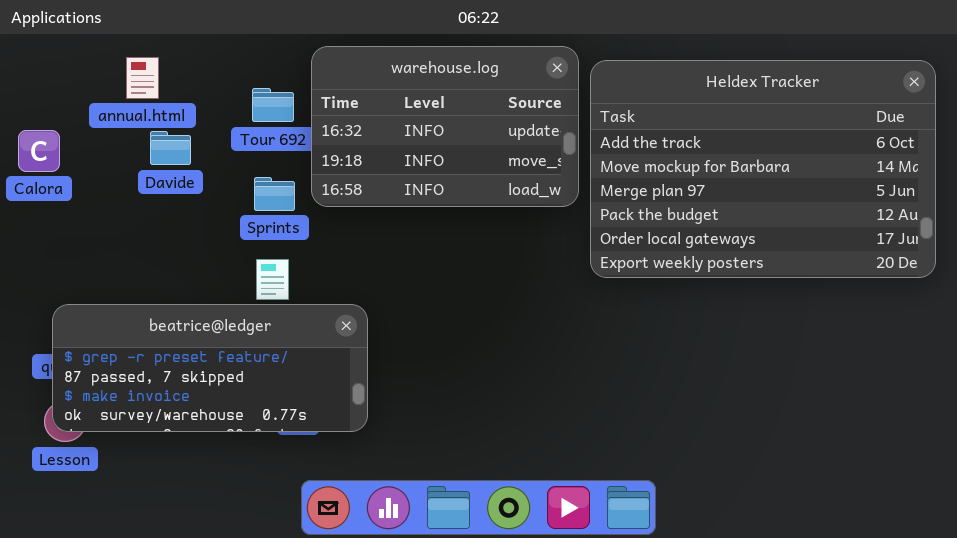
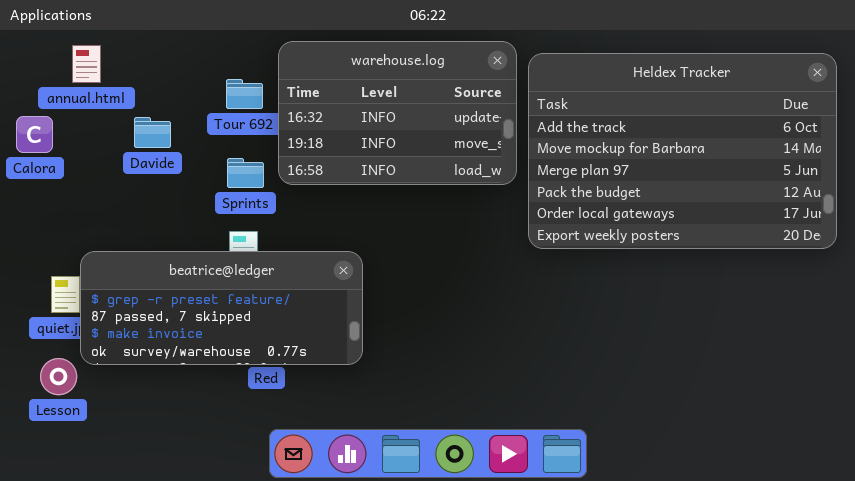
annual.html: [126,57,159,99] -> [72,45,101,83], moved
beatrice@ledger: [52,304,368,432] -> [80,251,363,365], moved

